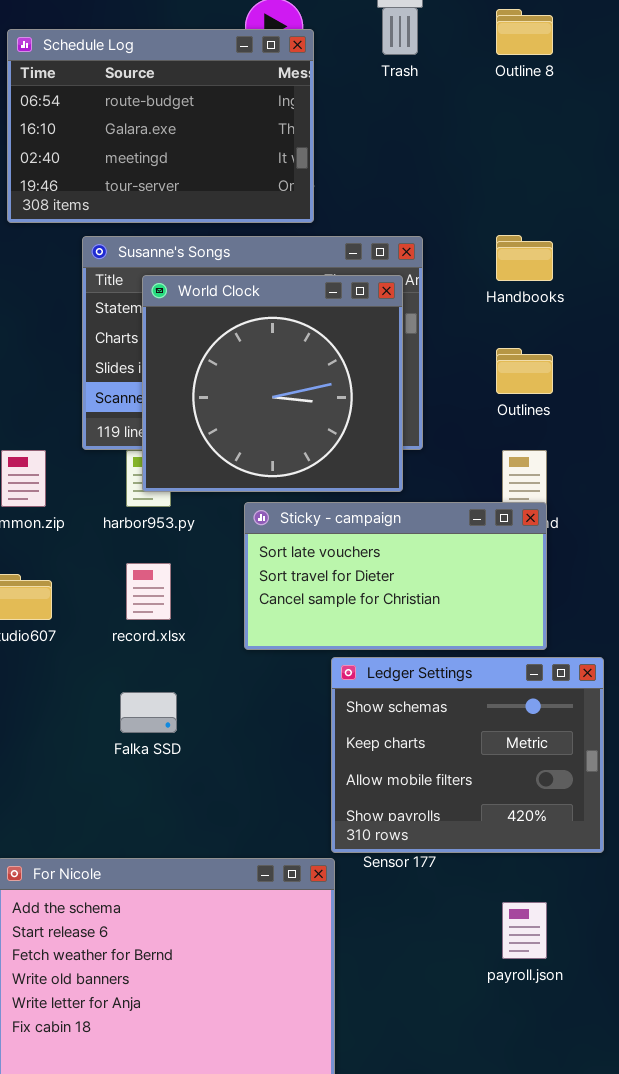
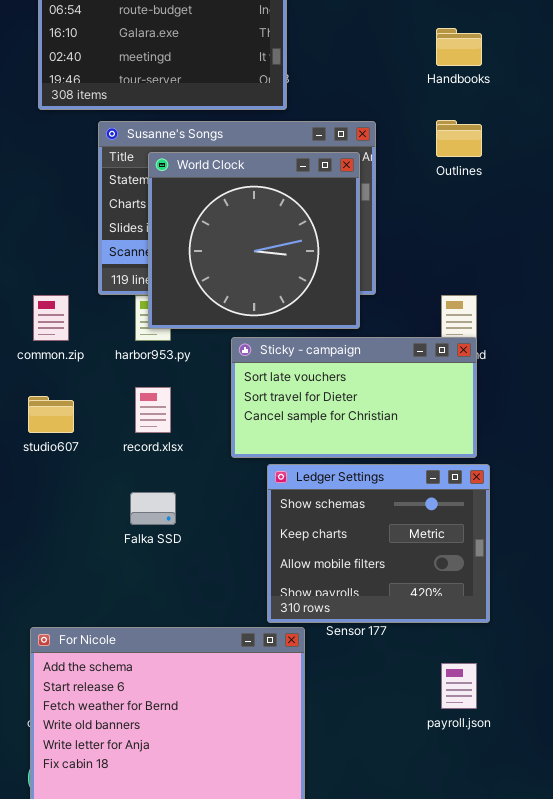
Handbooks: [496,235,553,281] -> [436,28,482,66], moved
Outlines: [496,348,553,394] -> [436,120,482,157], moved
Ledger Settings: [331,657,604,853] -> [267,464,490,623], moved

